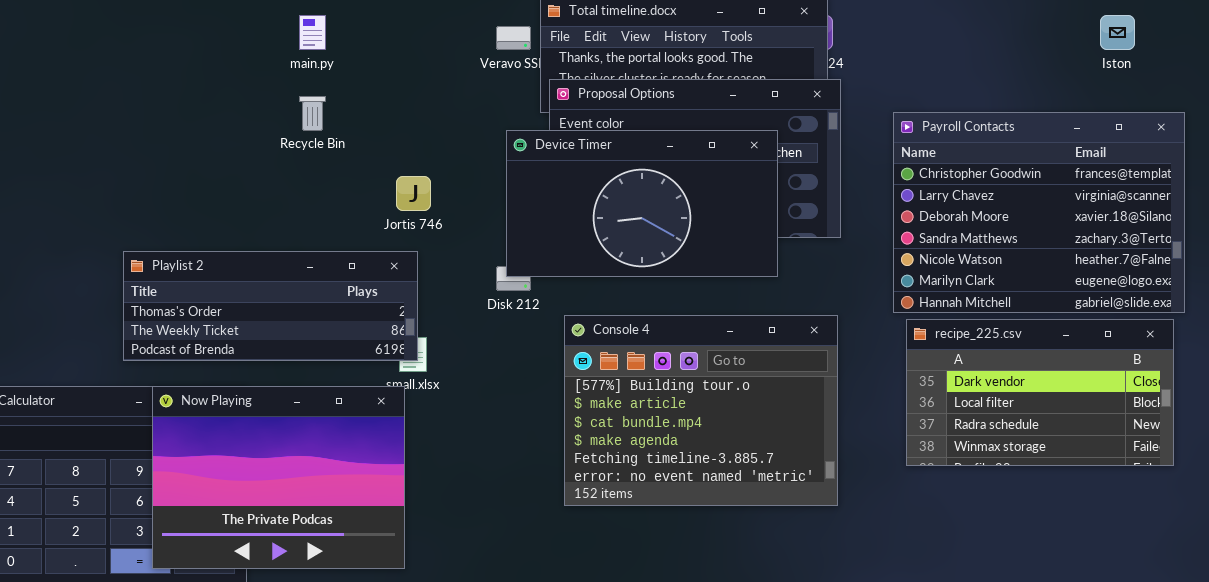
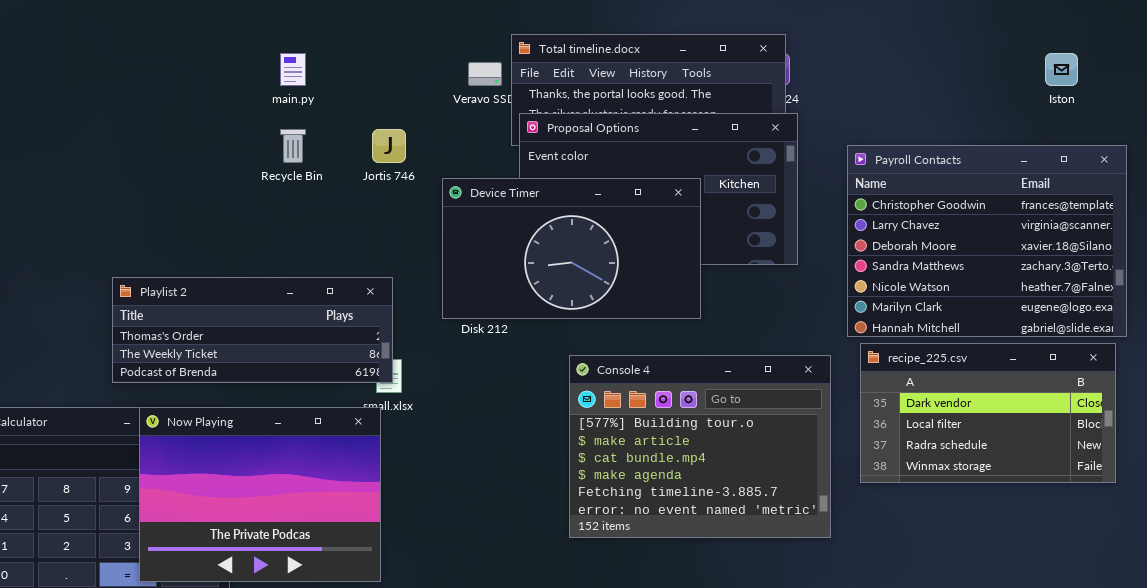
Device Timer: [506,130,778,277] -> [442,178,701,319], moved
Jortis 746: [396,176,431,211] -> [372,129,406,163], moved
Console 4: [564,315,838,506] -> [569,355,831,538], moved

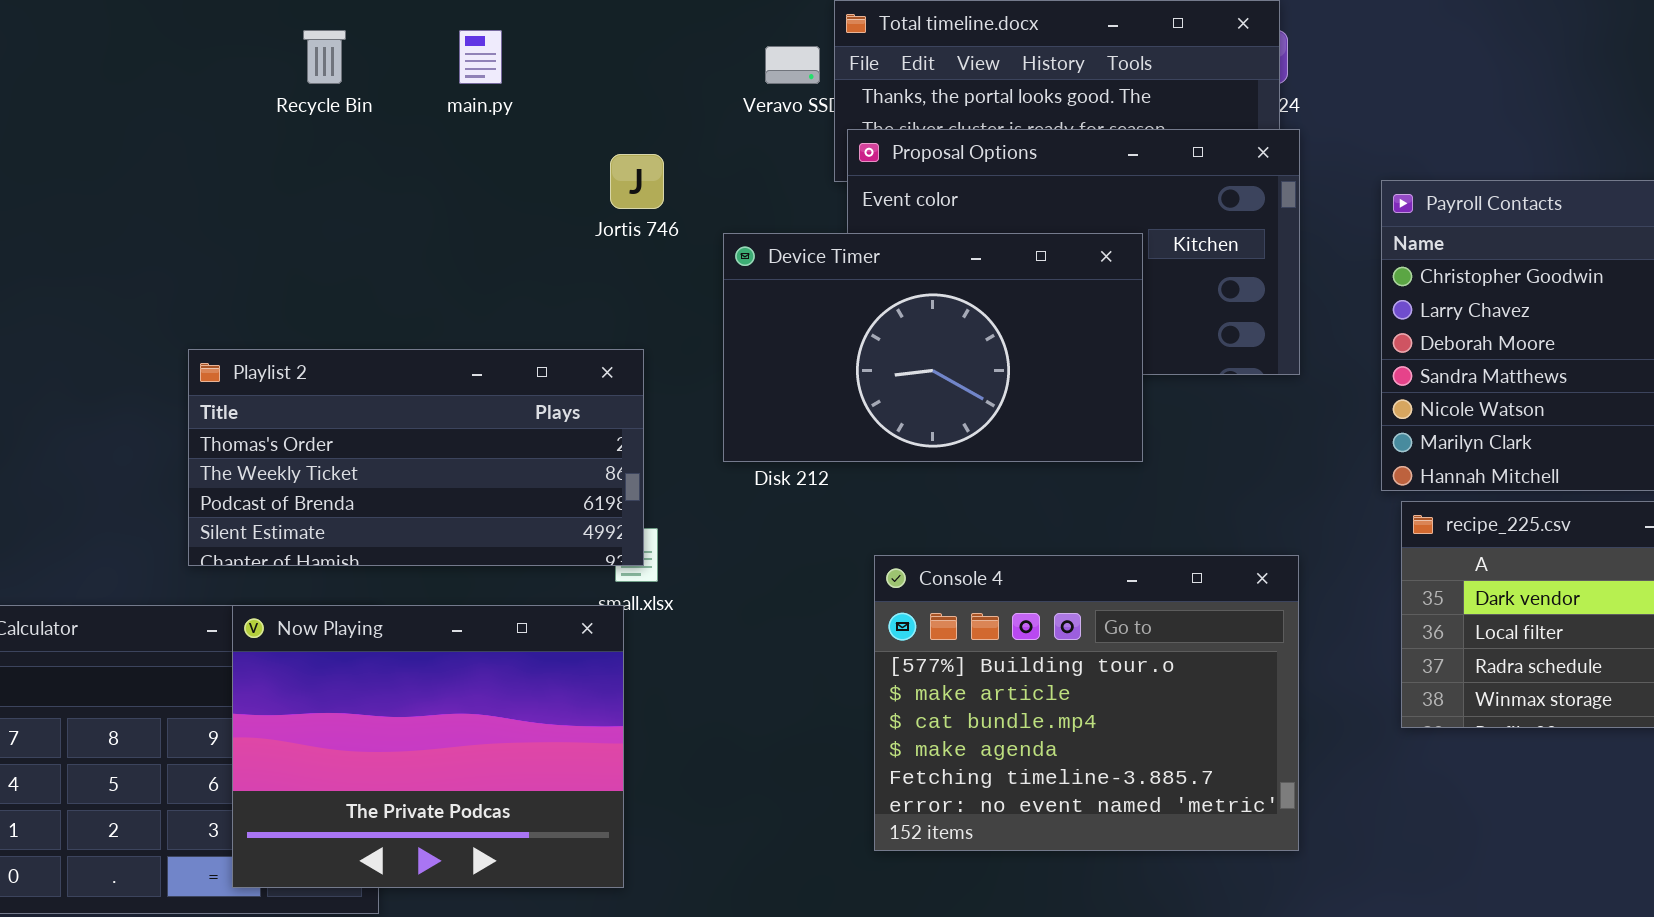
Recycle Bin: [280,129,306,163] -> [303,30,346,84], moved
Playlist 2: [112,277,393,383] -> [188,349,644,566], resized
Console 4: [569,355,831,538] -> [874,555,1299,851], moved

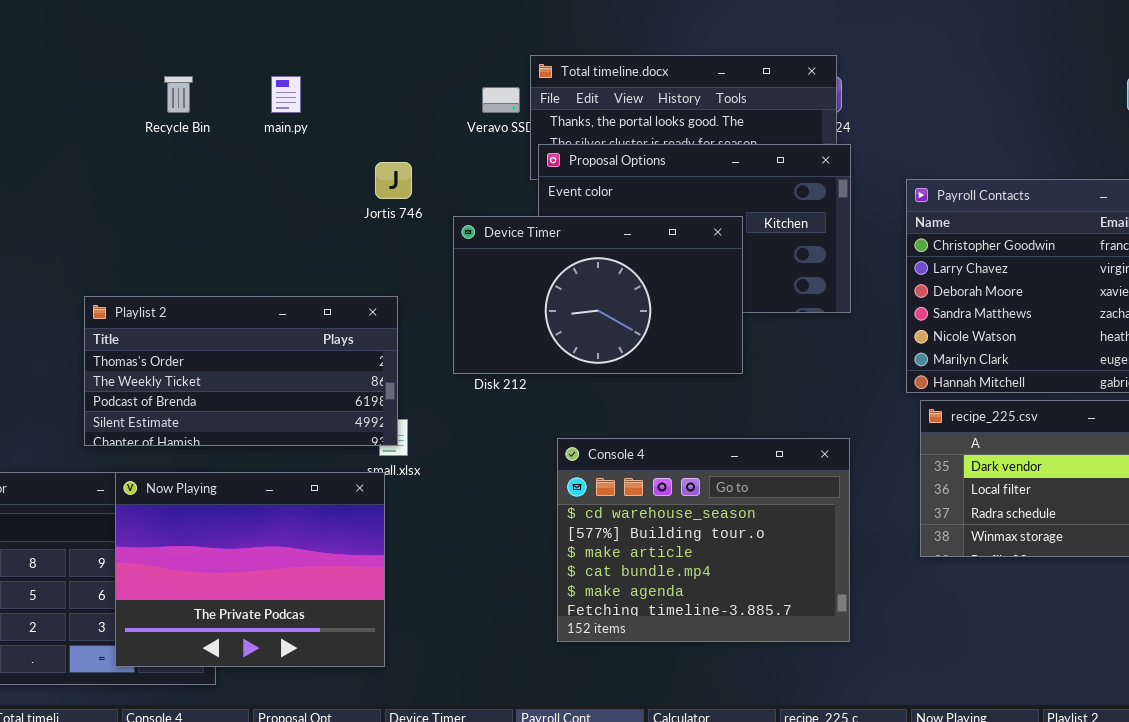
Console 4: [874,555,1299,851] -> [557,438,850,642], scrolled up 1 row

